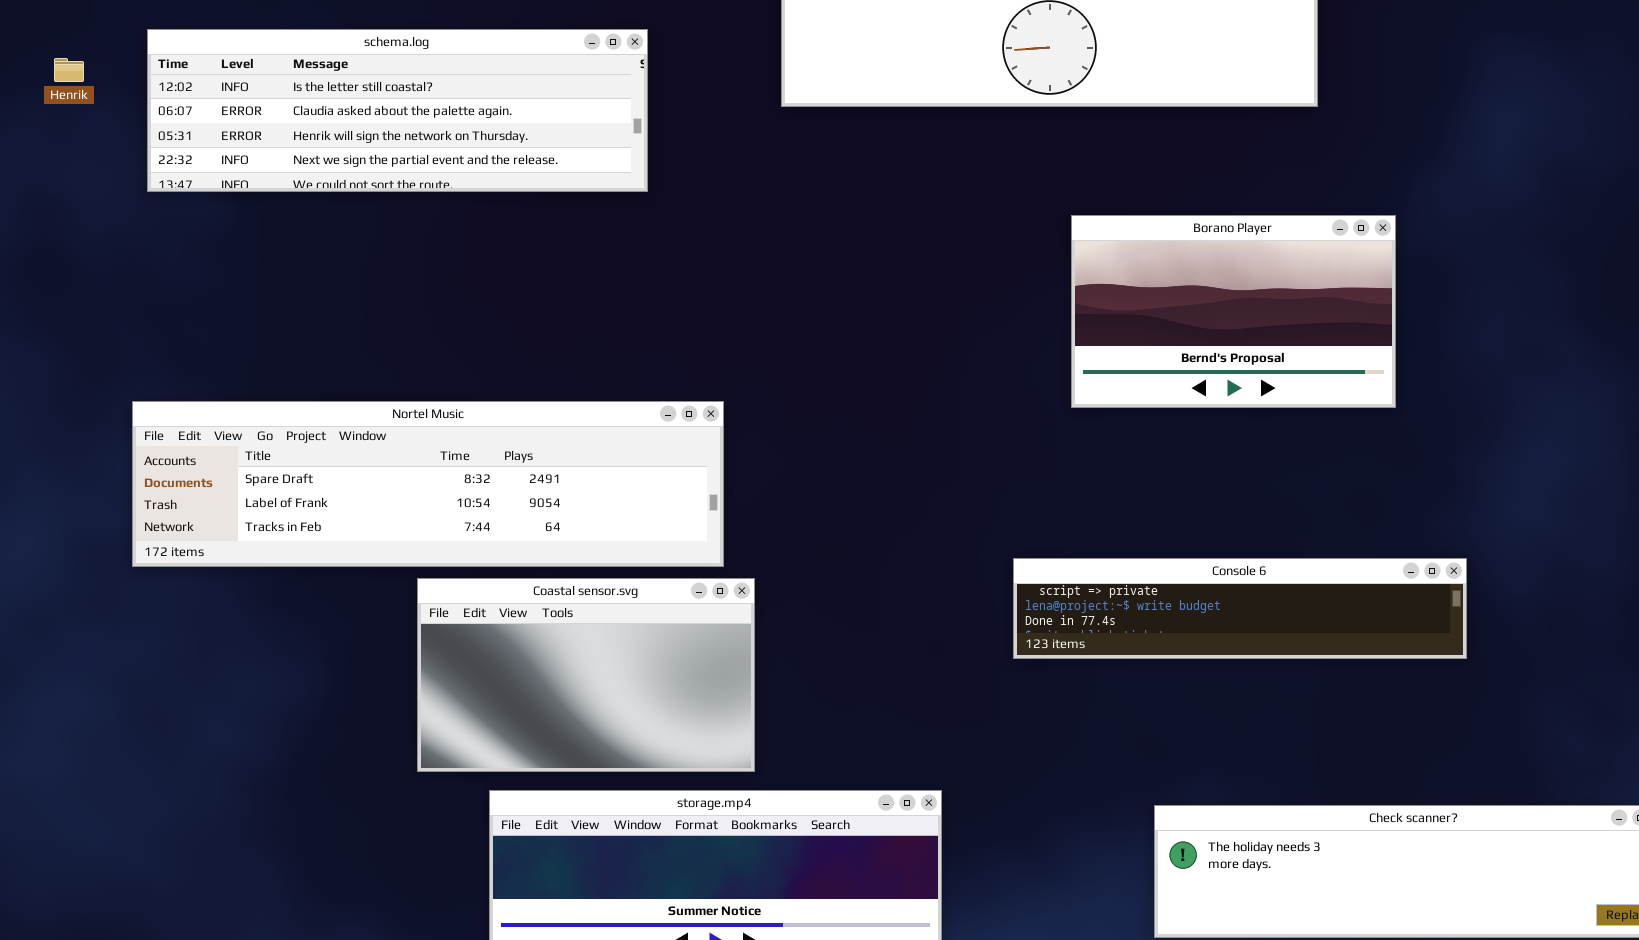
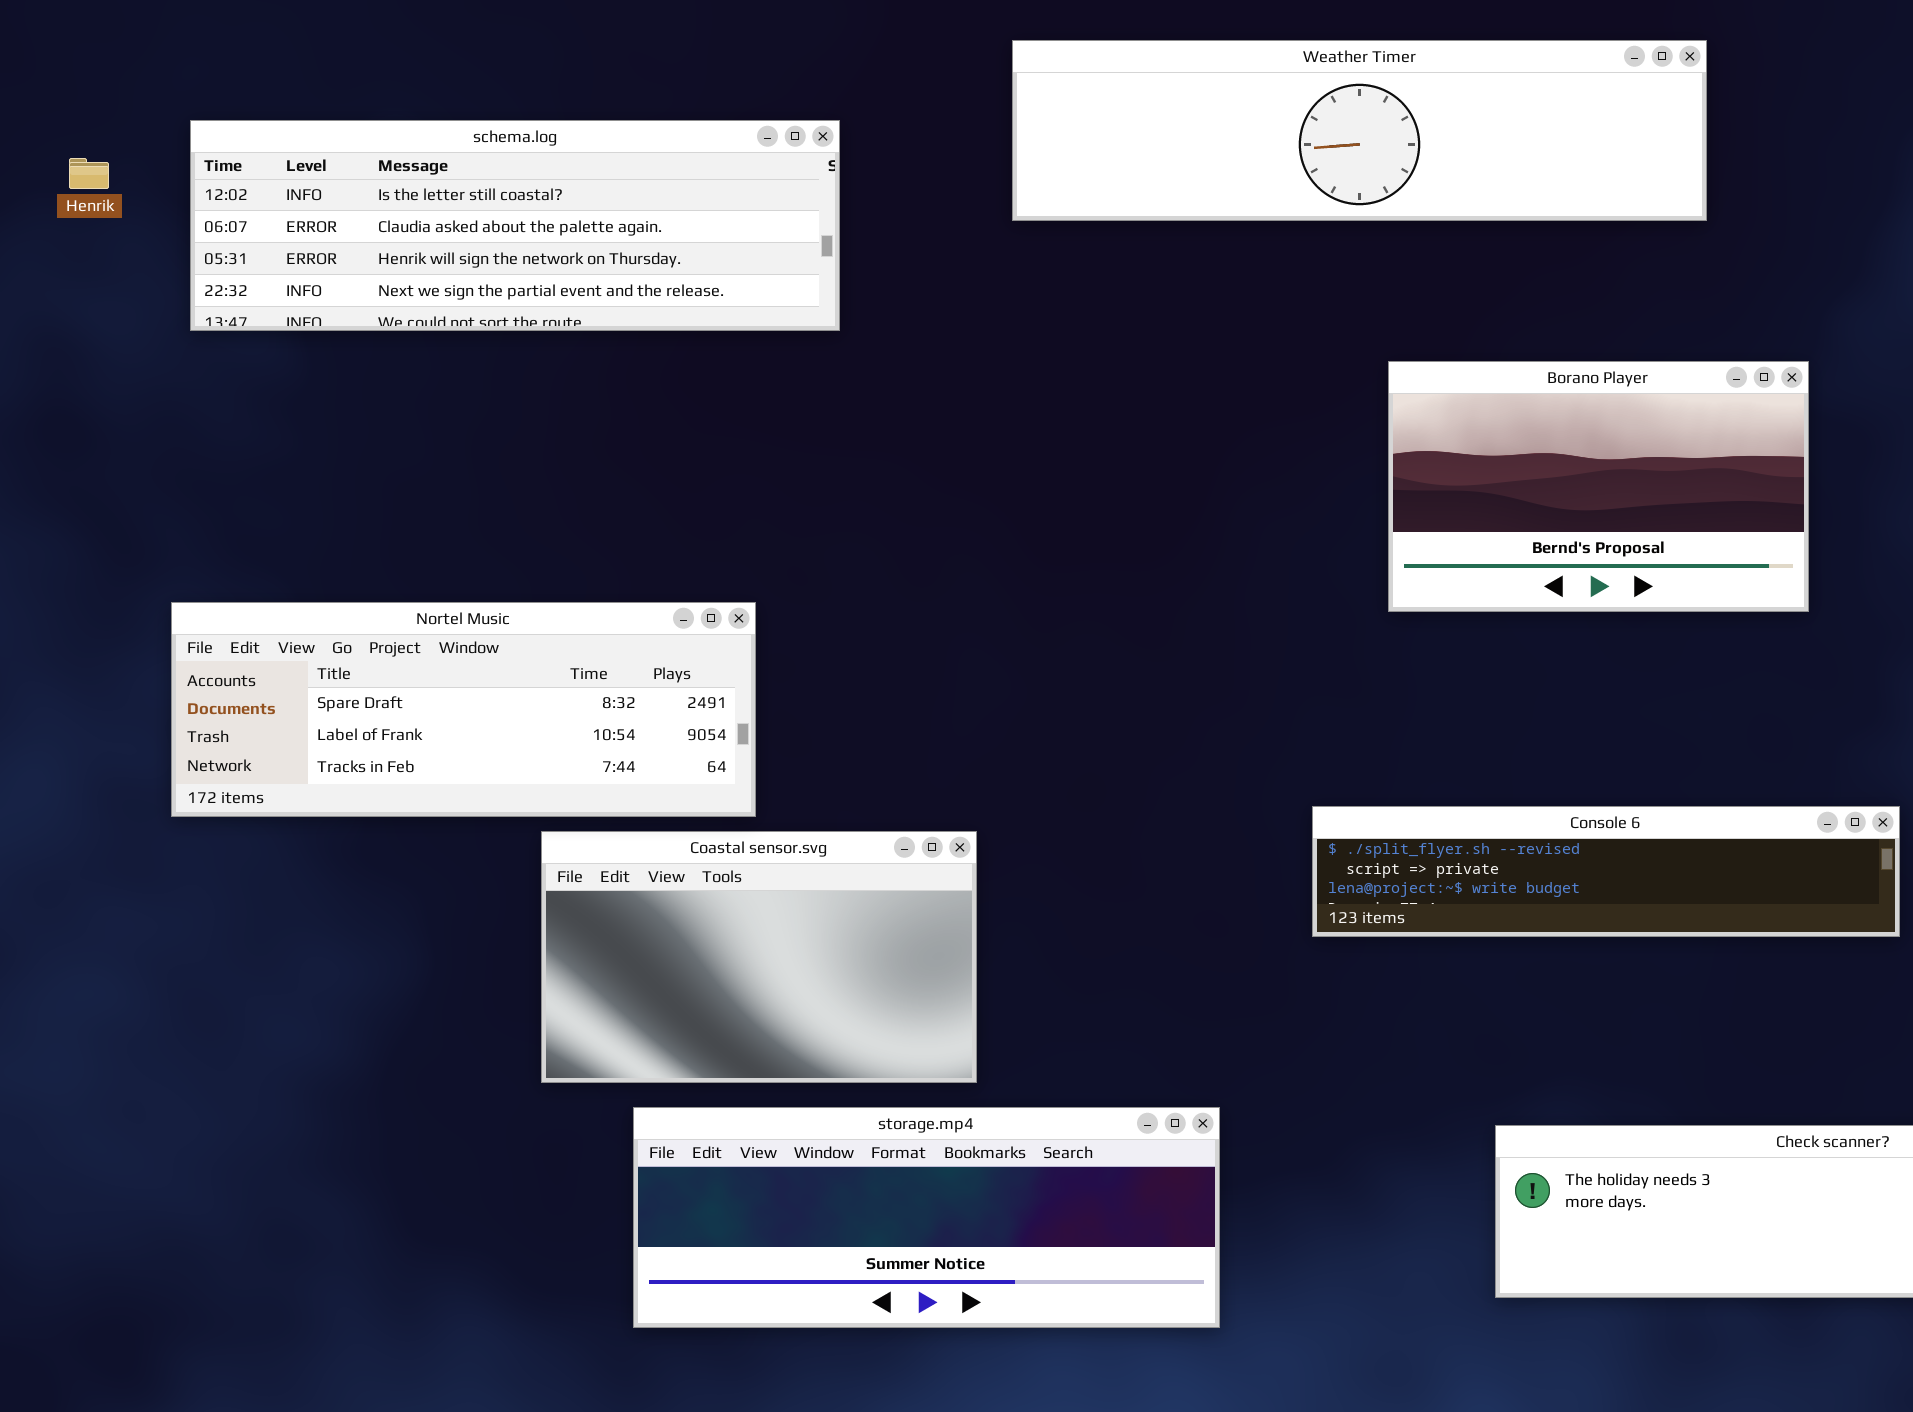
Nortel Music: [132,401,724,567] -> [171,602,756,817], resized
Console 6: [1013,558,1467,659] -> [1312,806,1900,937], scrolled up 1 row

